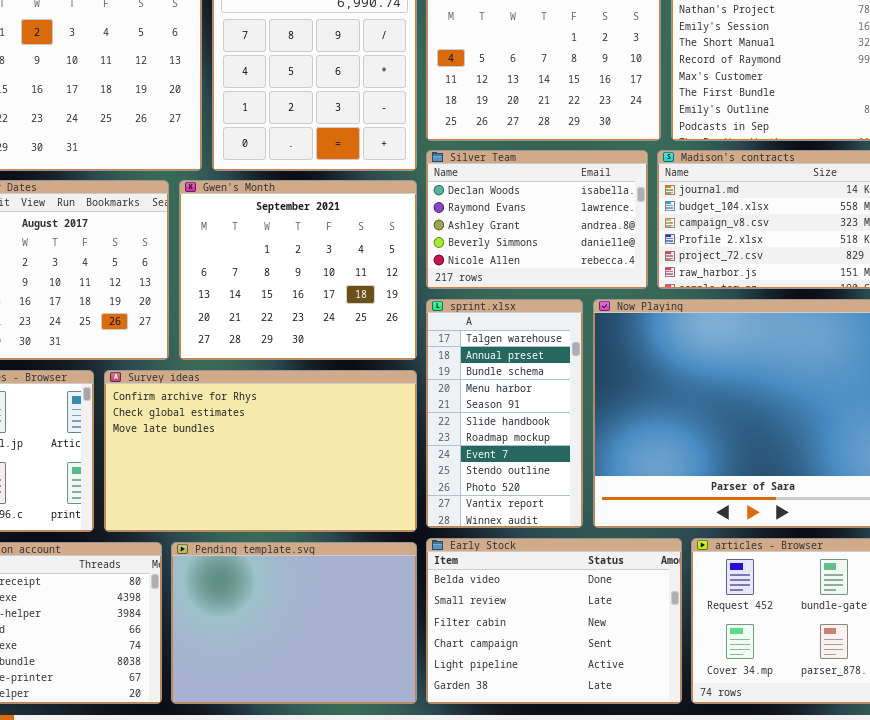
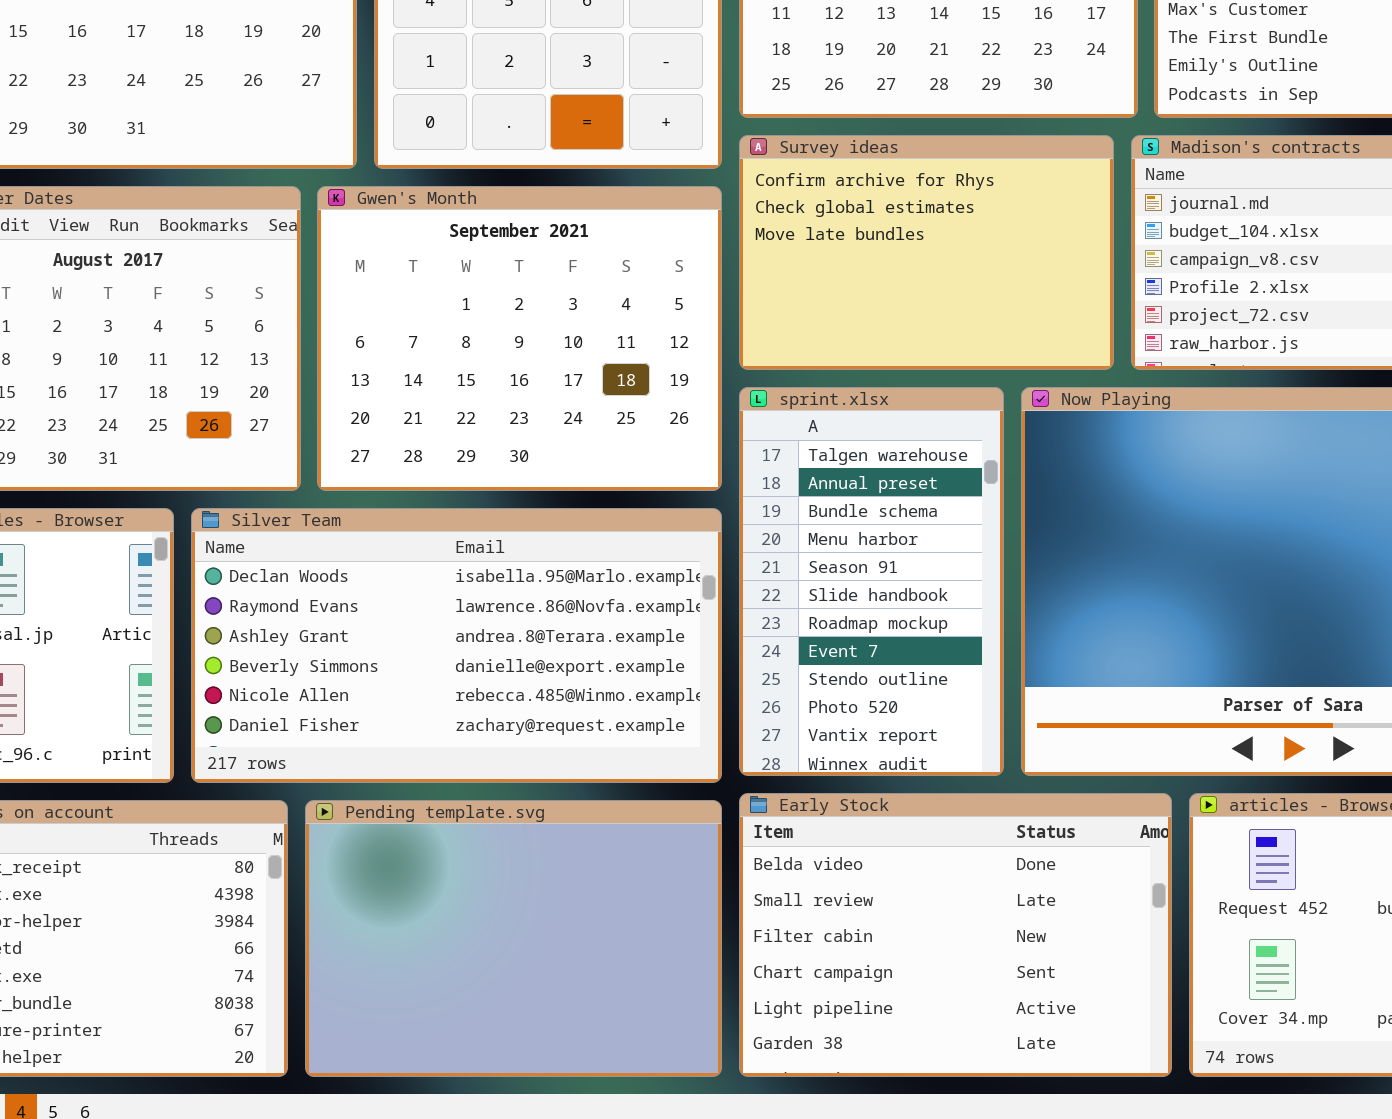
Silver Team: [426,150,648,289] -> [191,508,722,783], moved, resized
Survey ideas: [104,370,417,532] -> [739,135,1114,370], moved, resized

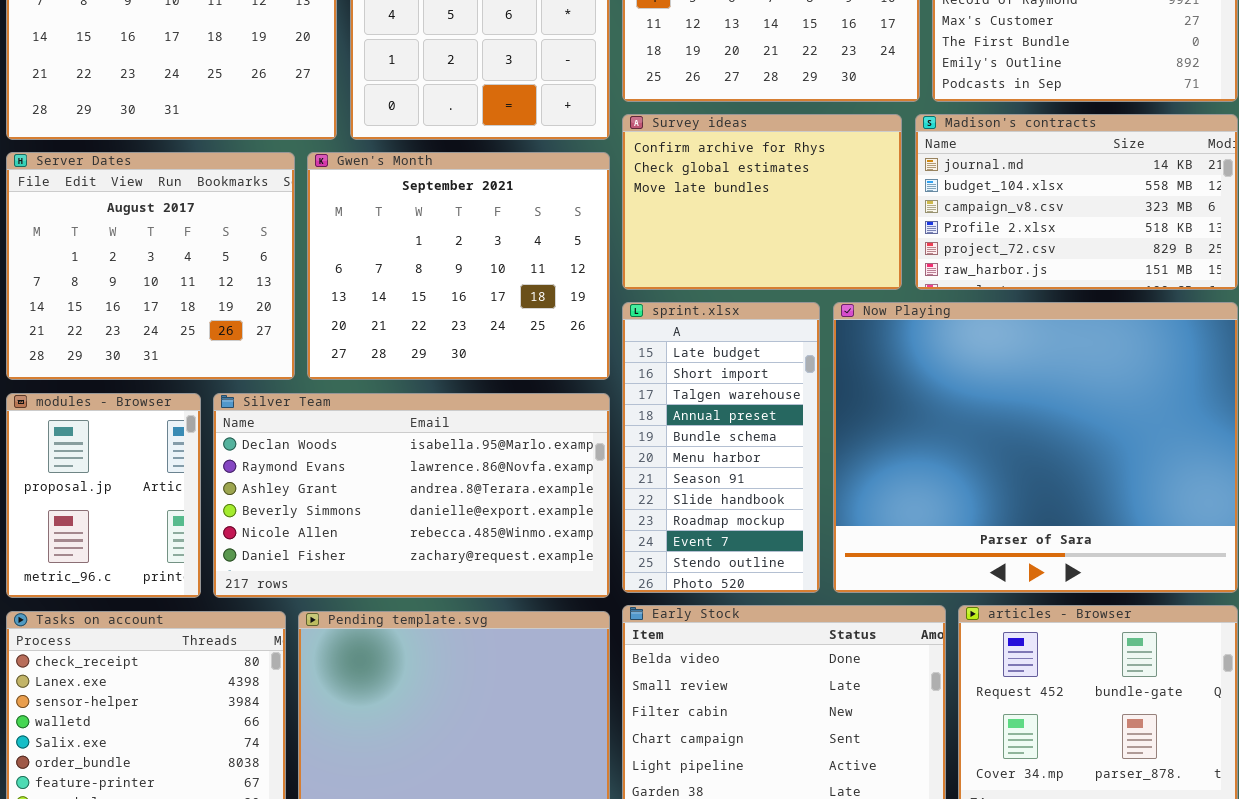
sprint.xlsx: [739,387,1004,776] -> [622,302,820,593], scrolled up 2 rows

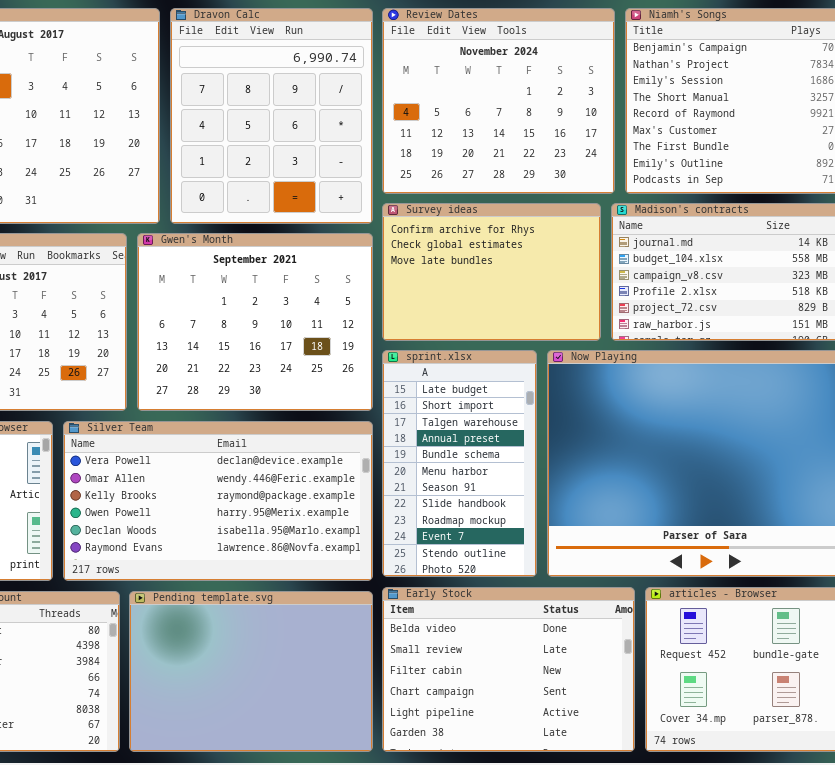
Silver Team: [213,393,610,598] -> [63,421,373,581], scrolled up 4 rows

